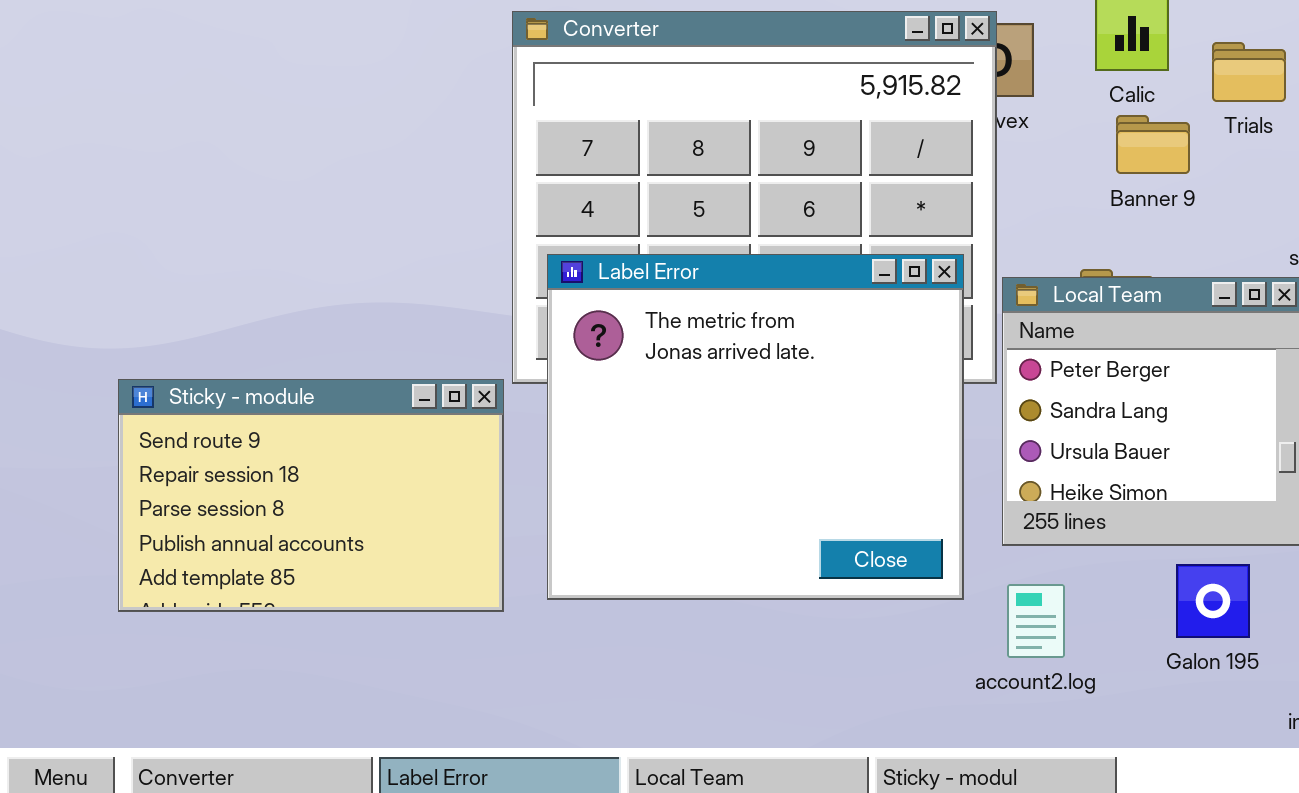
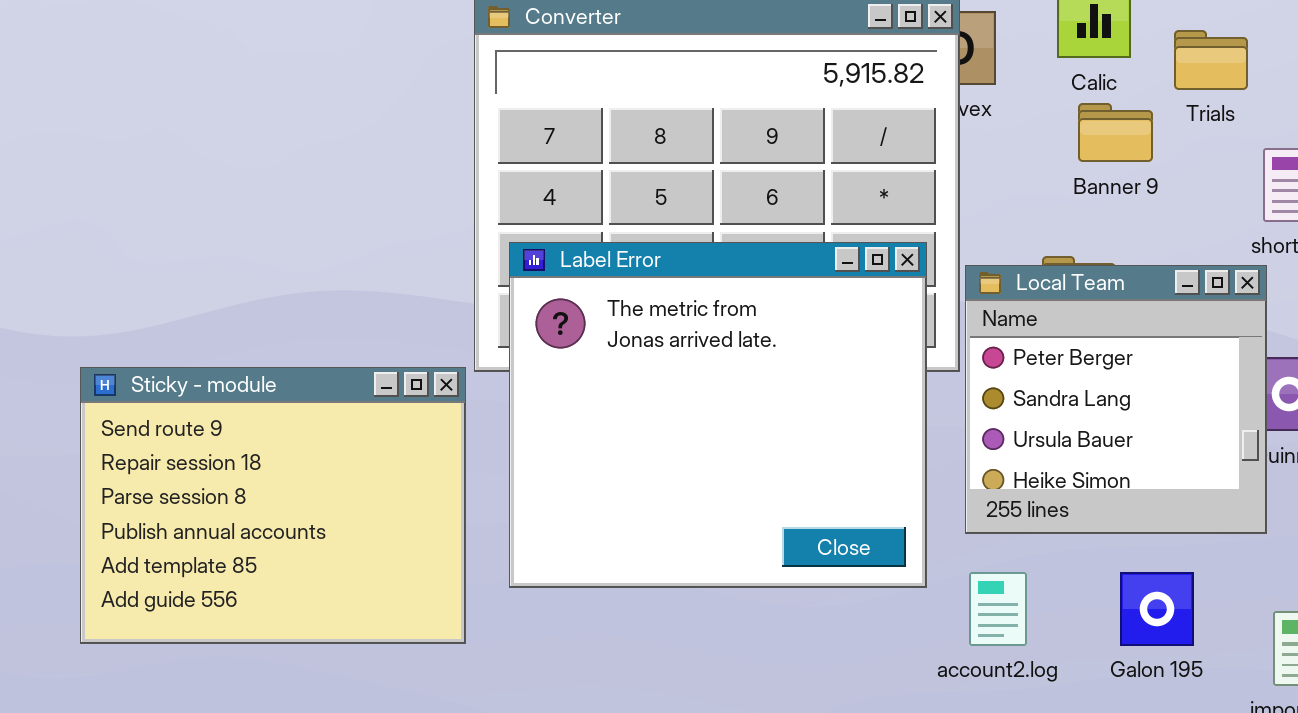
Sticky - module: [118,379,504,612] -> [80,367,466,644], resized
Galon 195: [1176,564,1250,638] -> [1120,572,1194,646], moved

